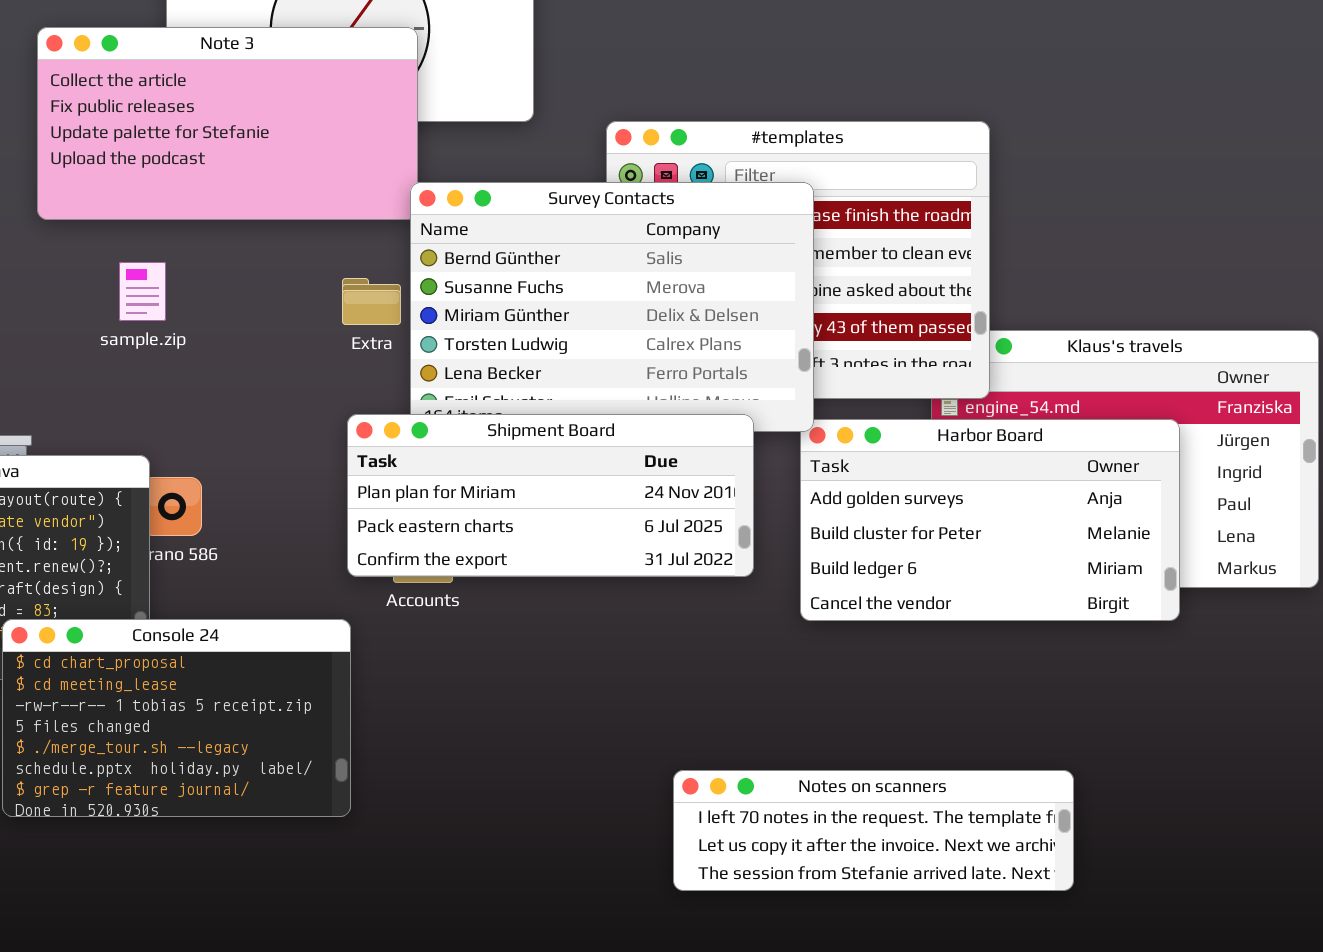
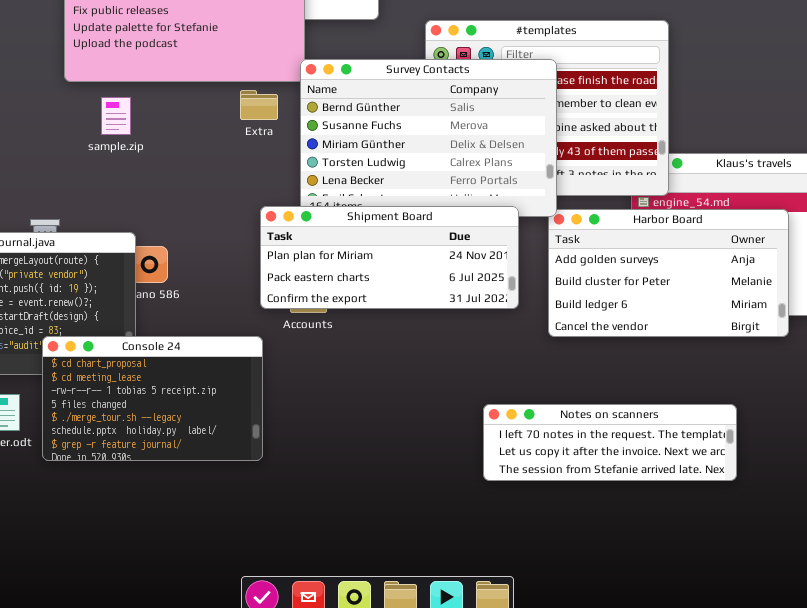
sample.zip: [119,262,166,321] -> [101,97,131,135], moved
Extra: [342,278,401,325] -> [240,90,278,120], moved
Notes on scanners: [673,770,1074,891] -> [483,404,737,481], moved

